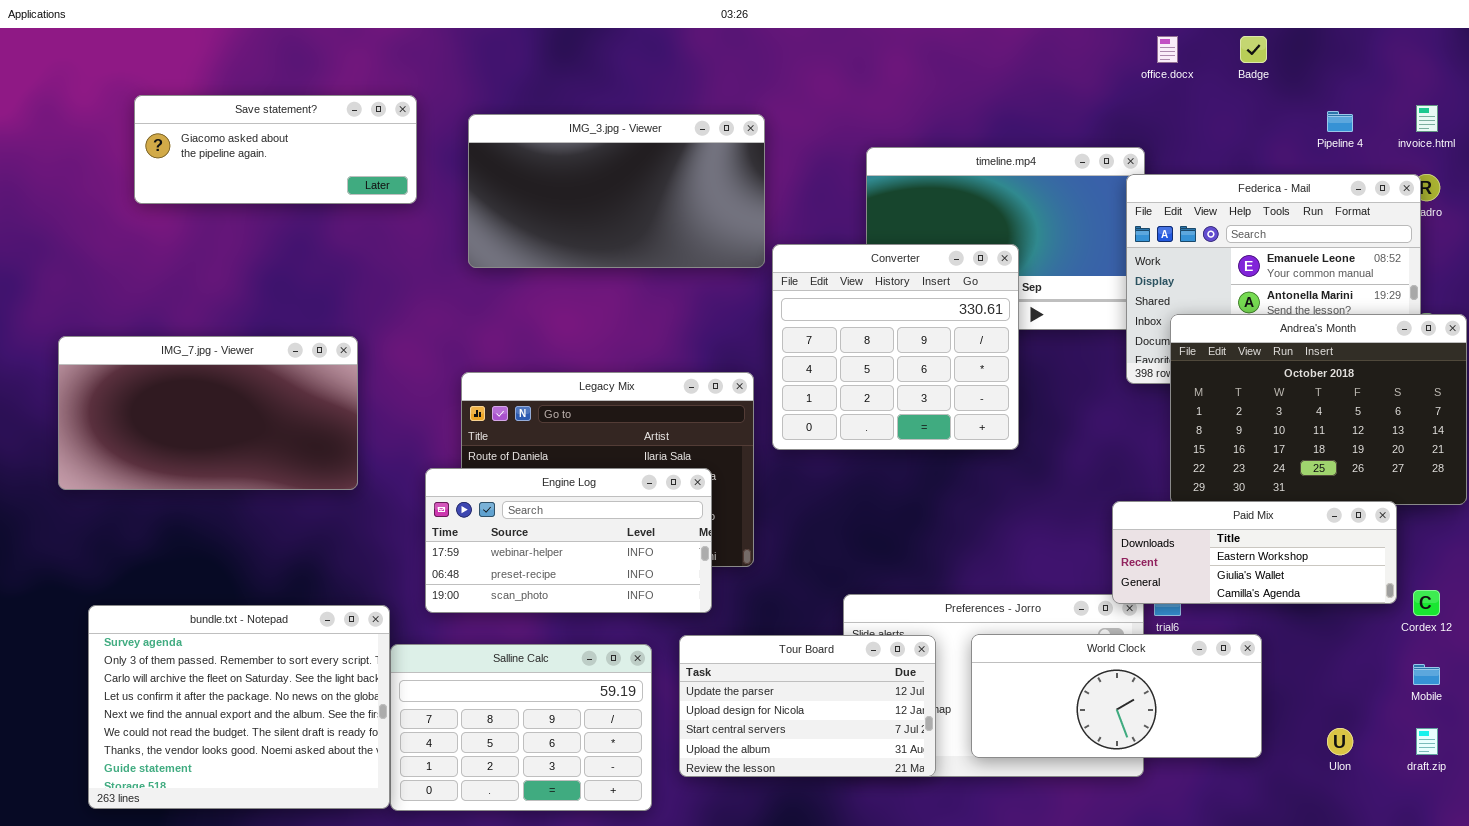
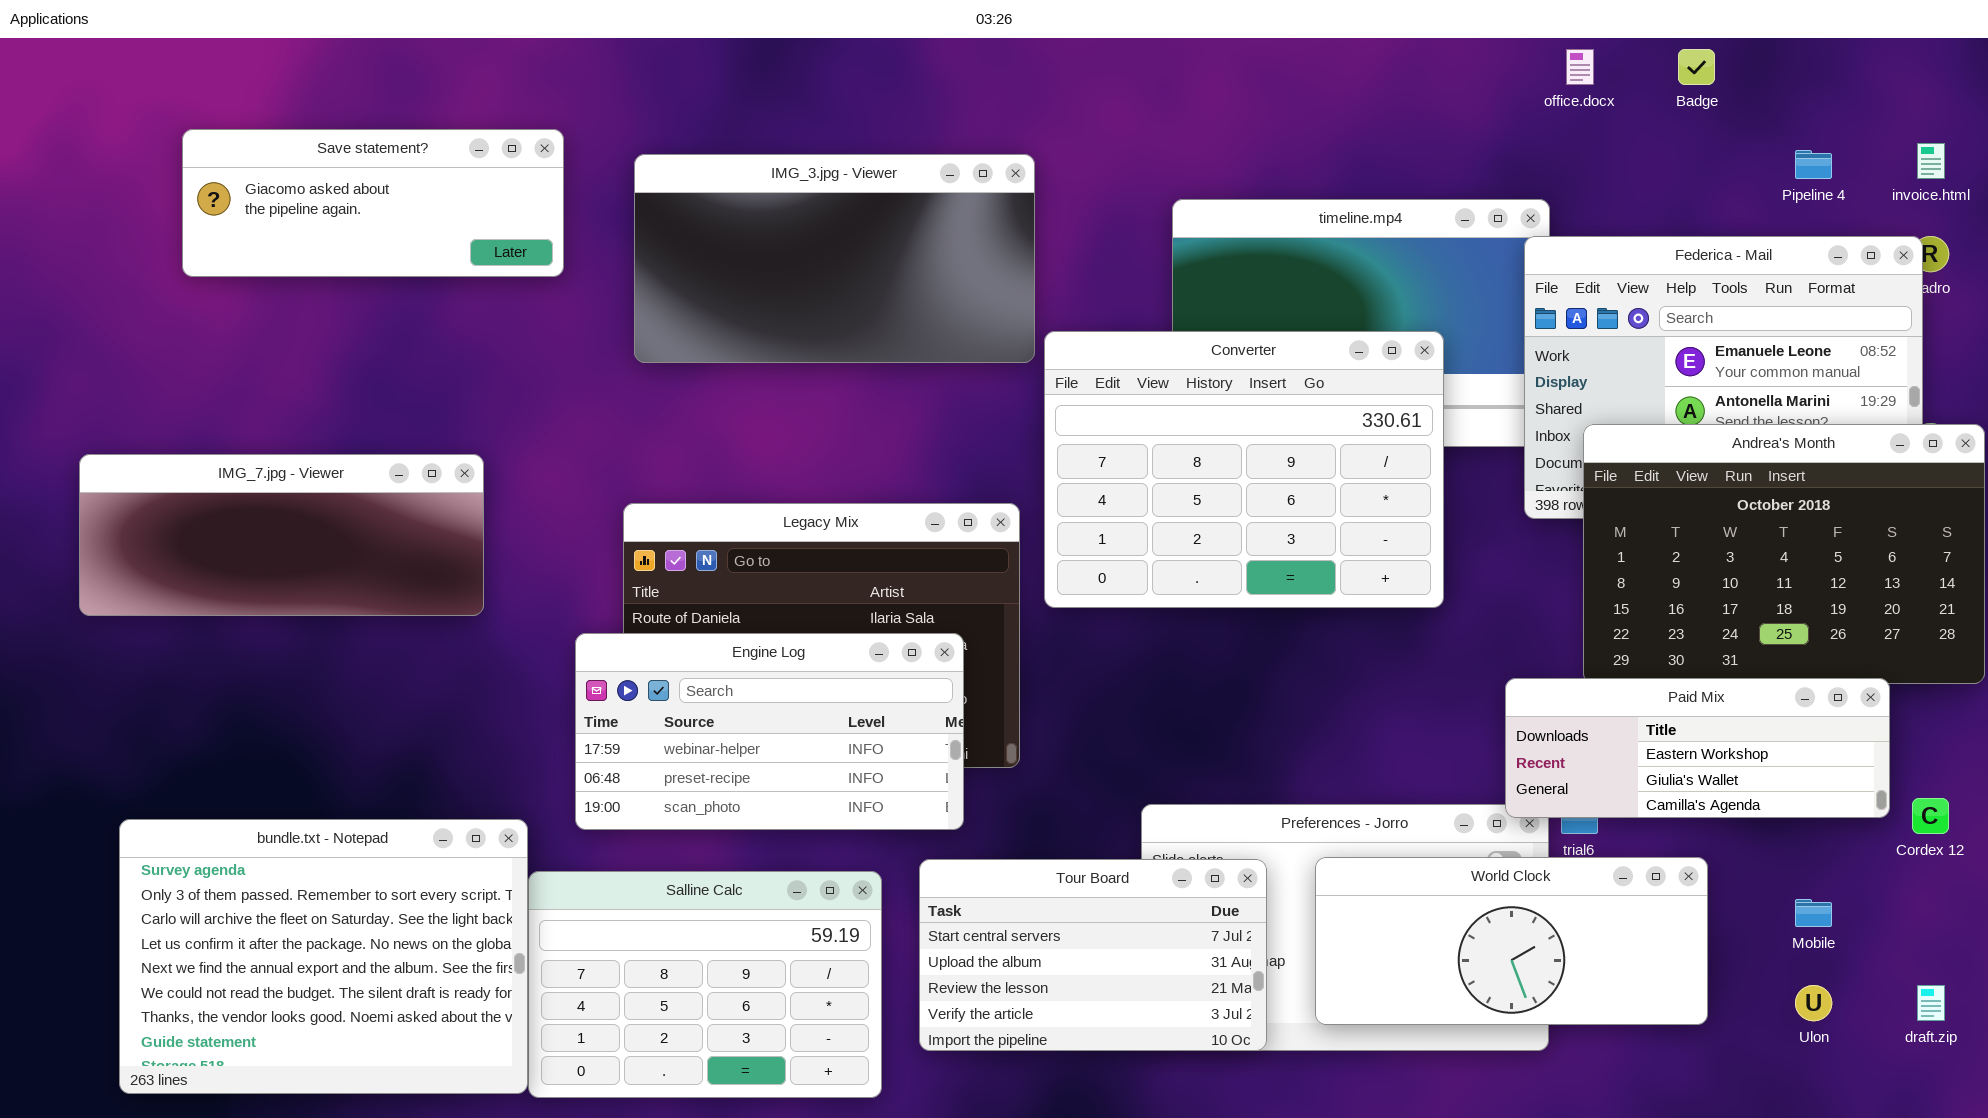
Converter: [772,244,1019,450] -> [1044,331,1444,608], resized
IMG_7.jpg - Viewer: [58,336,358,490] -> [79,454,484,616], resized
Tour Board: [679,635,936,777] -> [919,859,1267,1051], scrolled down 2 rows
Mobile: [1413,664,1440,685] -> [1795,899,1832,927], moved

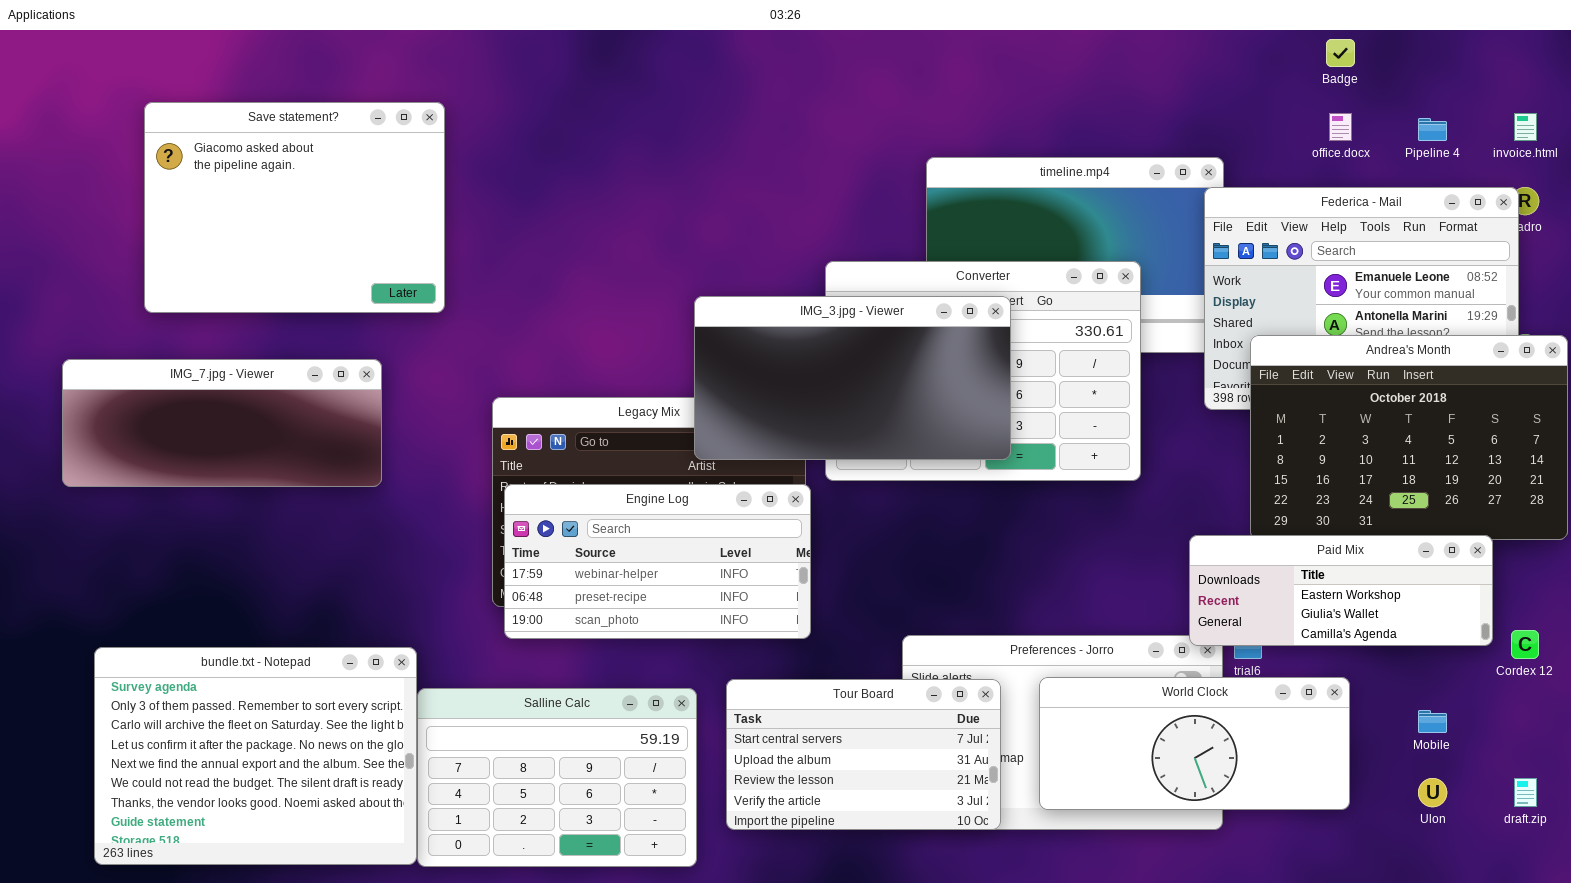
office.docx: [1566,49,1594,85] -> [1329,113,1352,141], moved
Save statement?: [182,129,564,277] -> [144,102,445,313], resized
IMG_3.jpg - Viewer: [634,154,1035,363] -> [694,296,1011,460], moved
Engine Log: [575,633,964,830] -> [504,484,811,639], moved

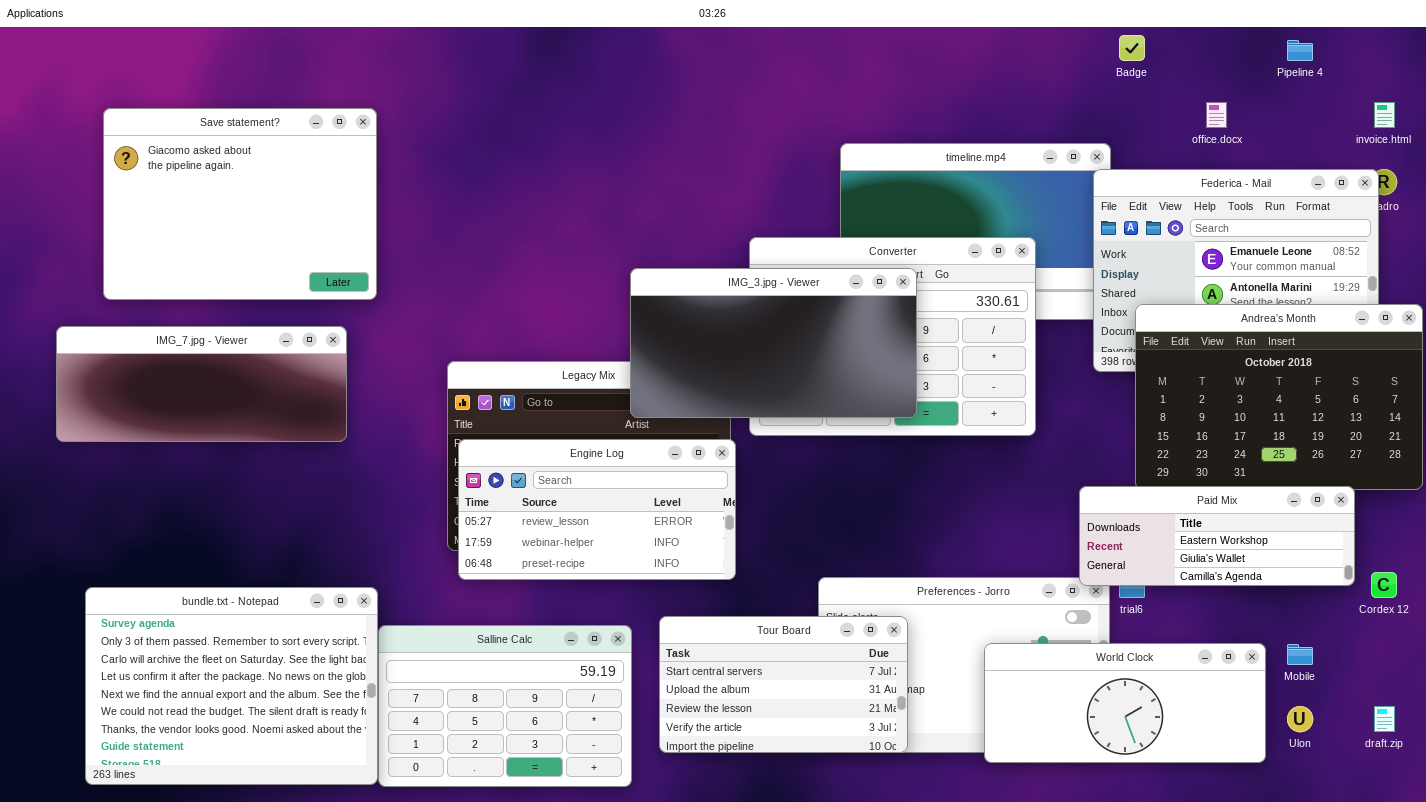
Badge: [1326,39,1355,67] -> [1119,35,1145,61], moved
Save statement?: [144,102,445,313] -> [103,108,377,300], moved
Pipeline 4: [1418,118,1447,141] -> [1287,40,1313,61], moved
Engine Log: [504,484,811,639] -> [458,439,736,580], scrolled up 1 row
World Clock: [1039,677,1350,810] -> [984,643,1266,763], moved

